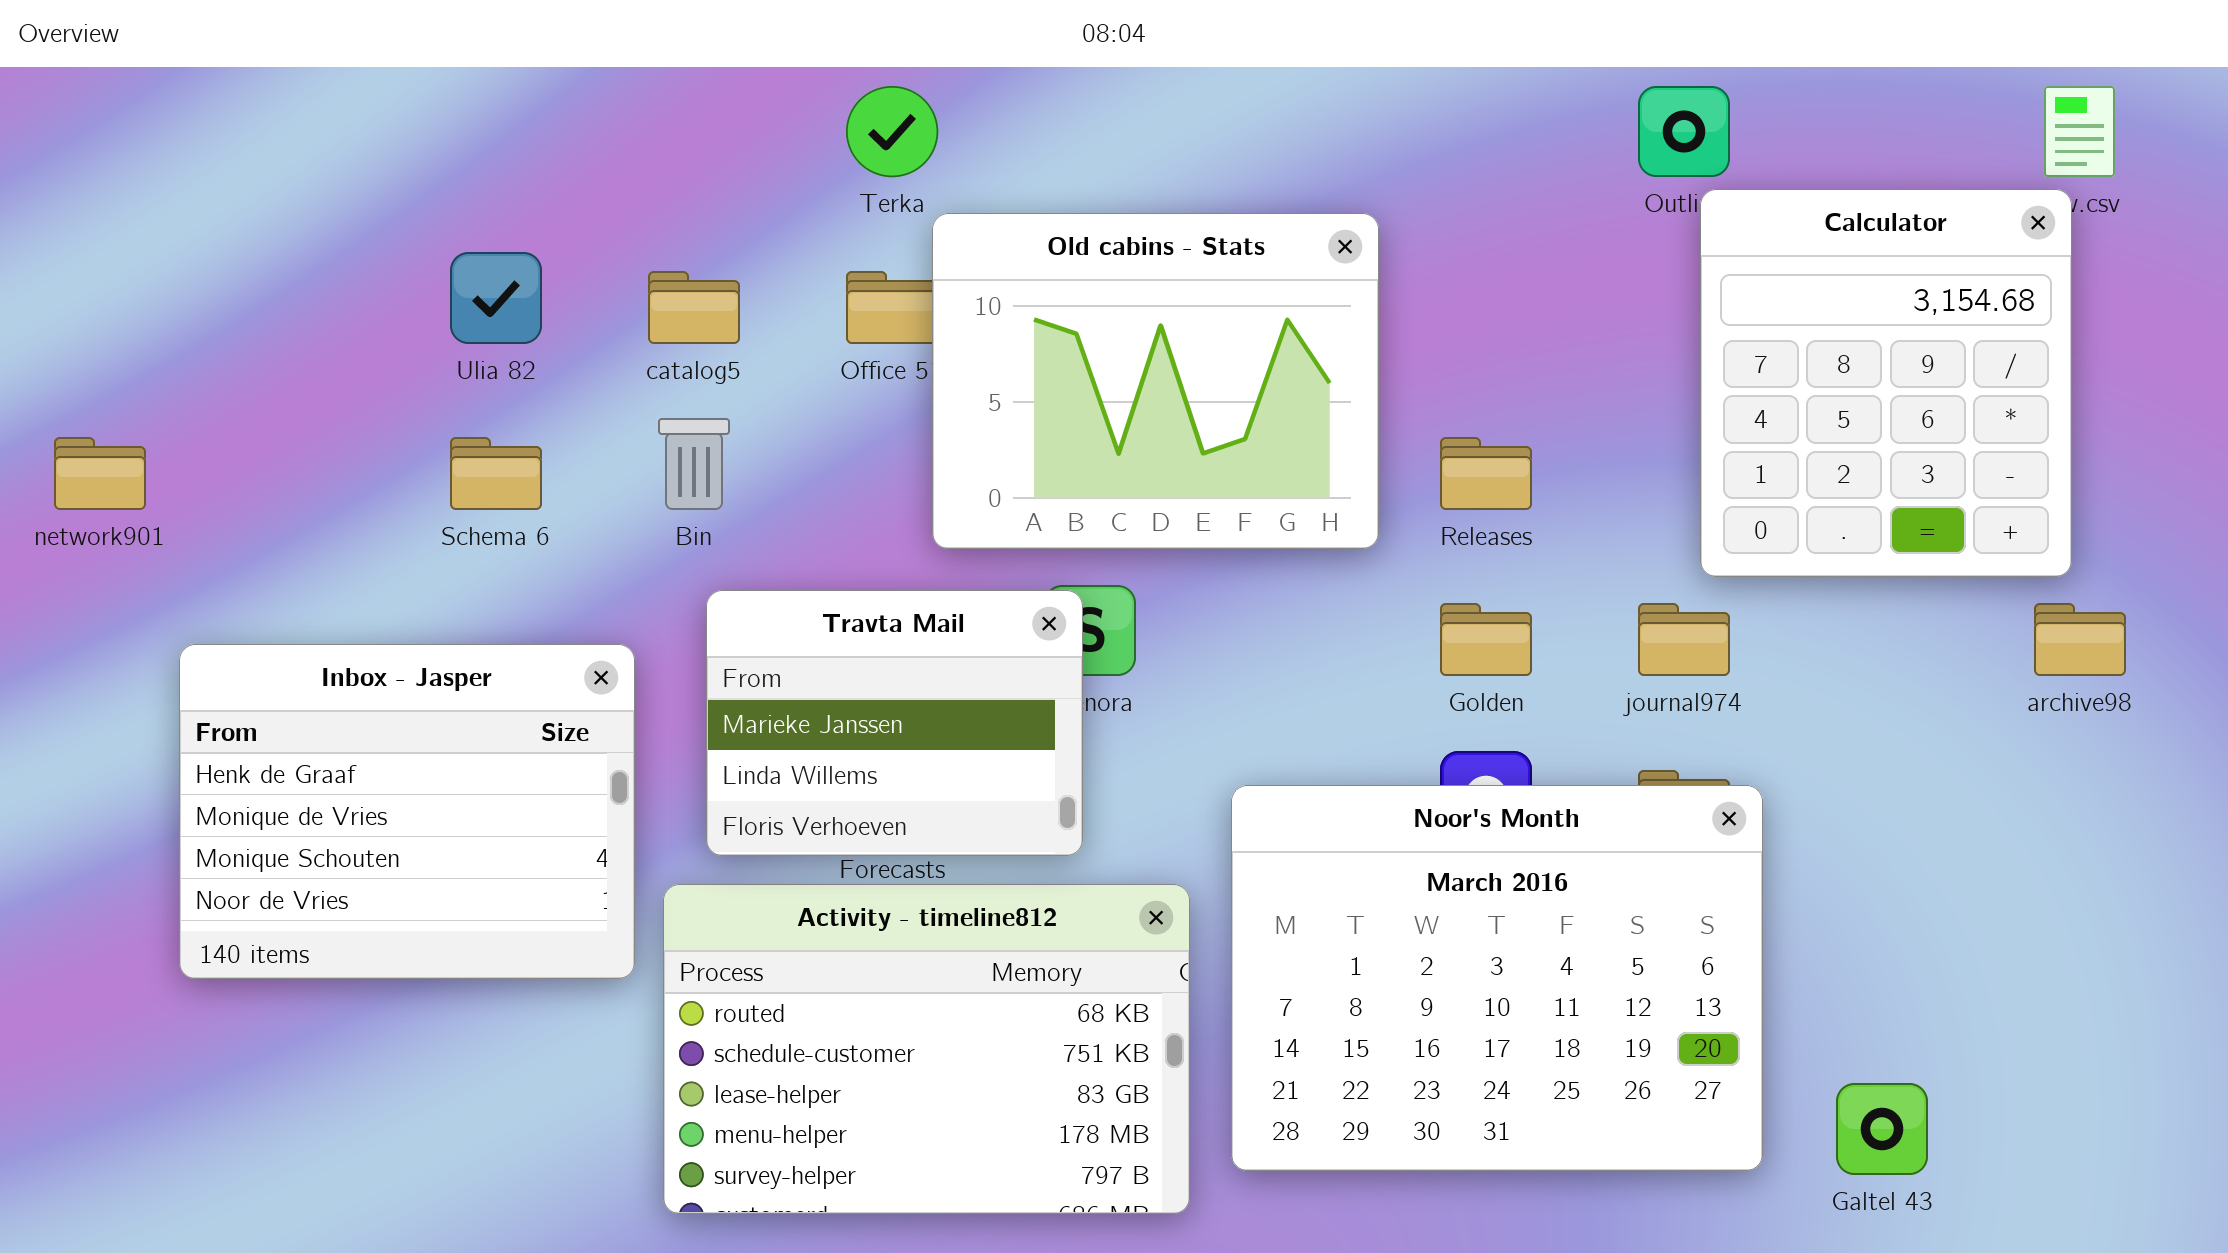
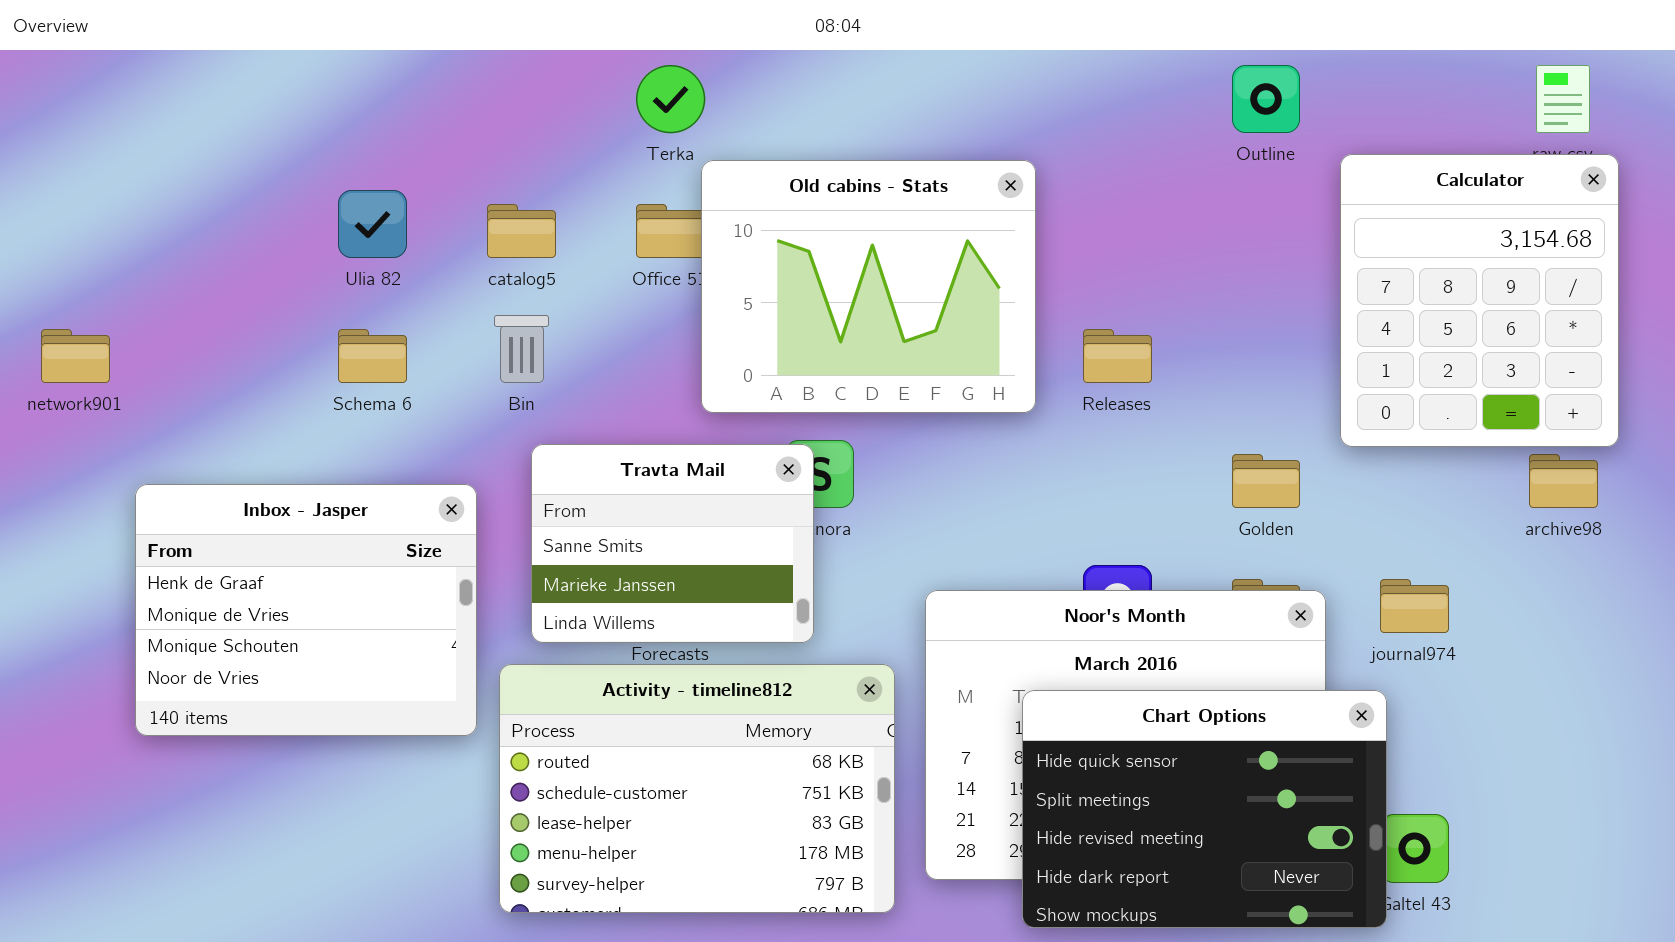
Calculator: [1700,189,2072,577] -> [1340,154,1619,447], moved
Travta Mail: [706,590,1083,856] -> [531,444,814,643], scrolled up 1 row
Golden: [1440,603,1532,676] -> [1232,454,1300,508], moved
journal974: [1638,603,1730,676] -> [1380,579,1449,633], moved
Chart Options: none -> [1022,690,1387,928], opened

